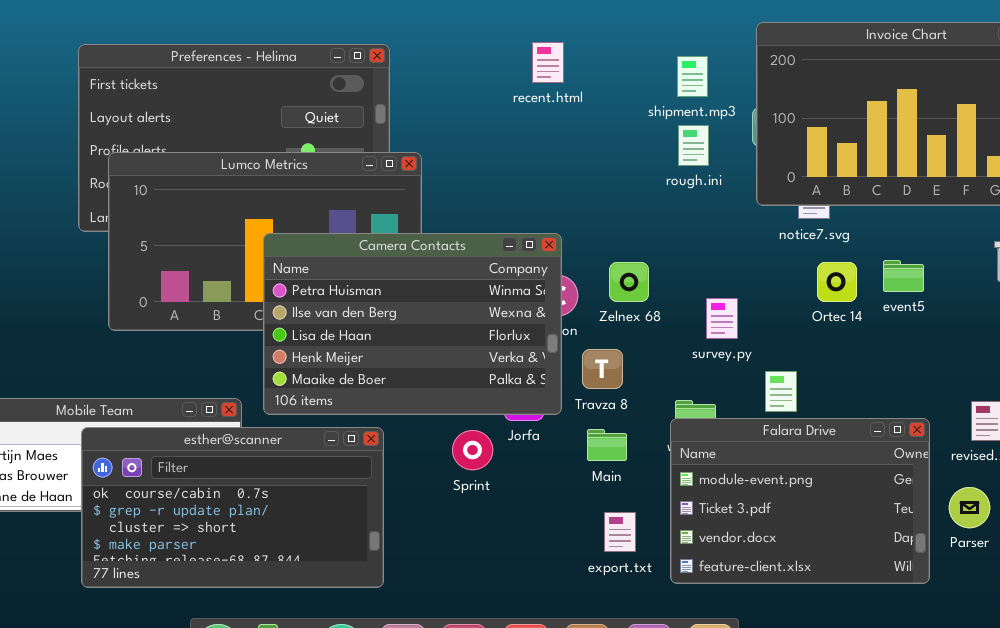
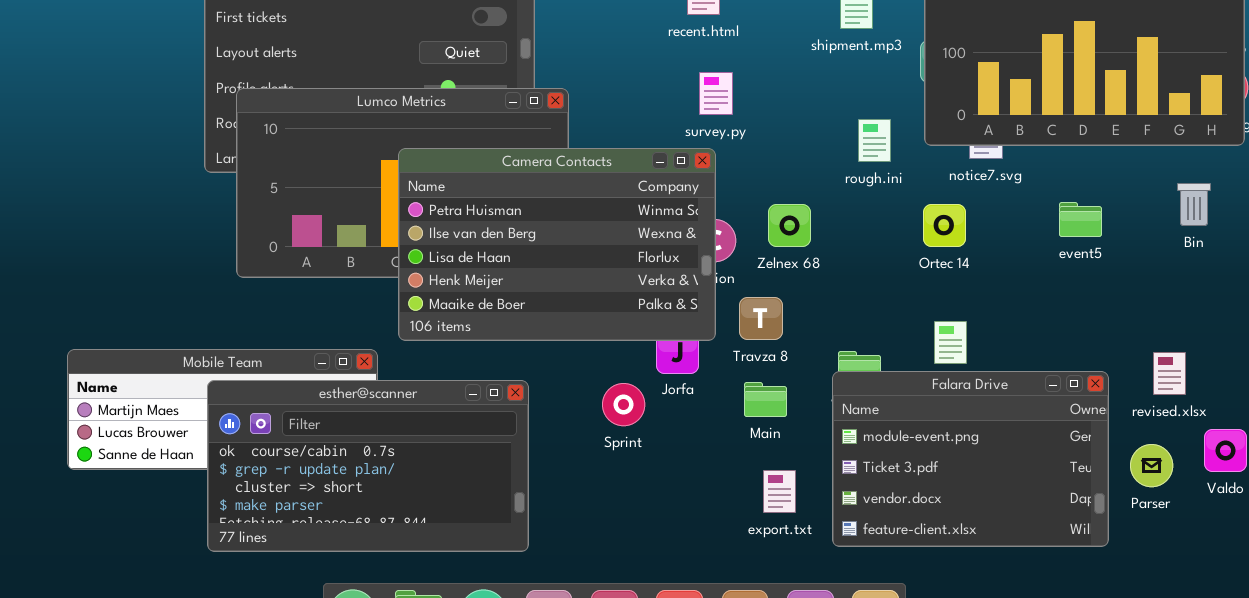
rough.ini: [678,125,709,166] -> [858,119,891,162], moved
Camera Contacts: [263,233,562,415] -> [398,148,716,341], moved
Ortec 14: [817,262,857,302] -> [923,204,966,247], moved
survey.py: [706,298,738,339] -> [699,72,733,115], moved

